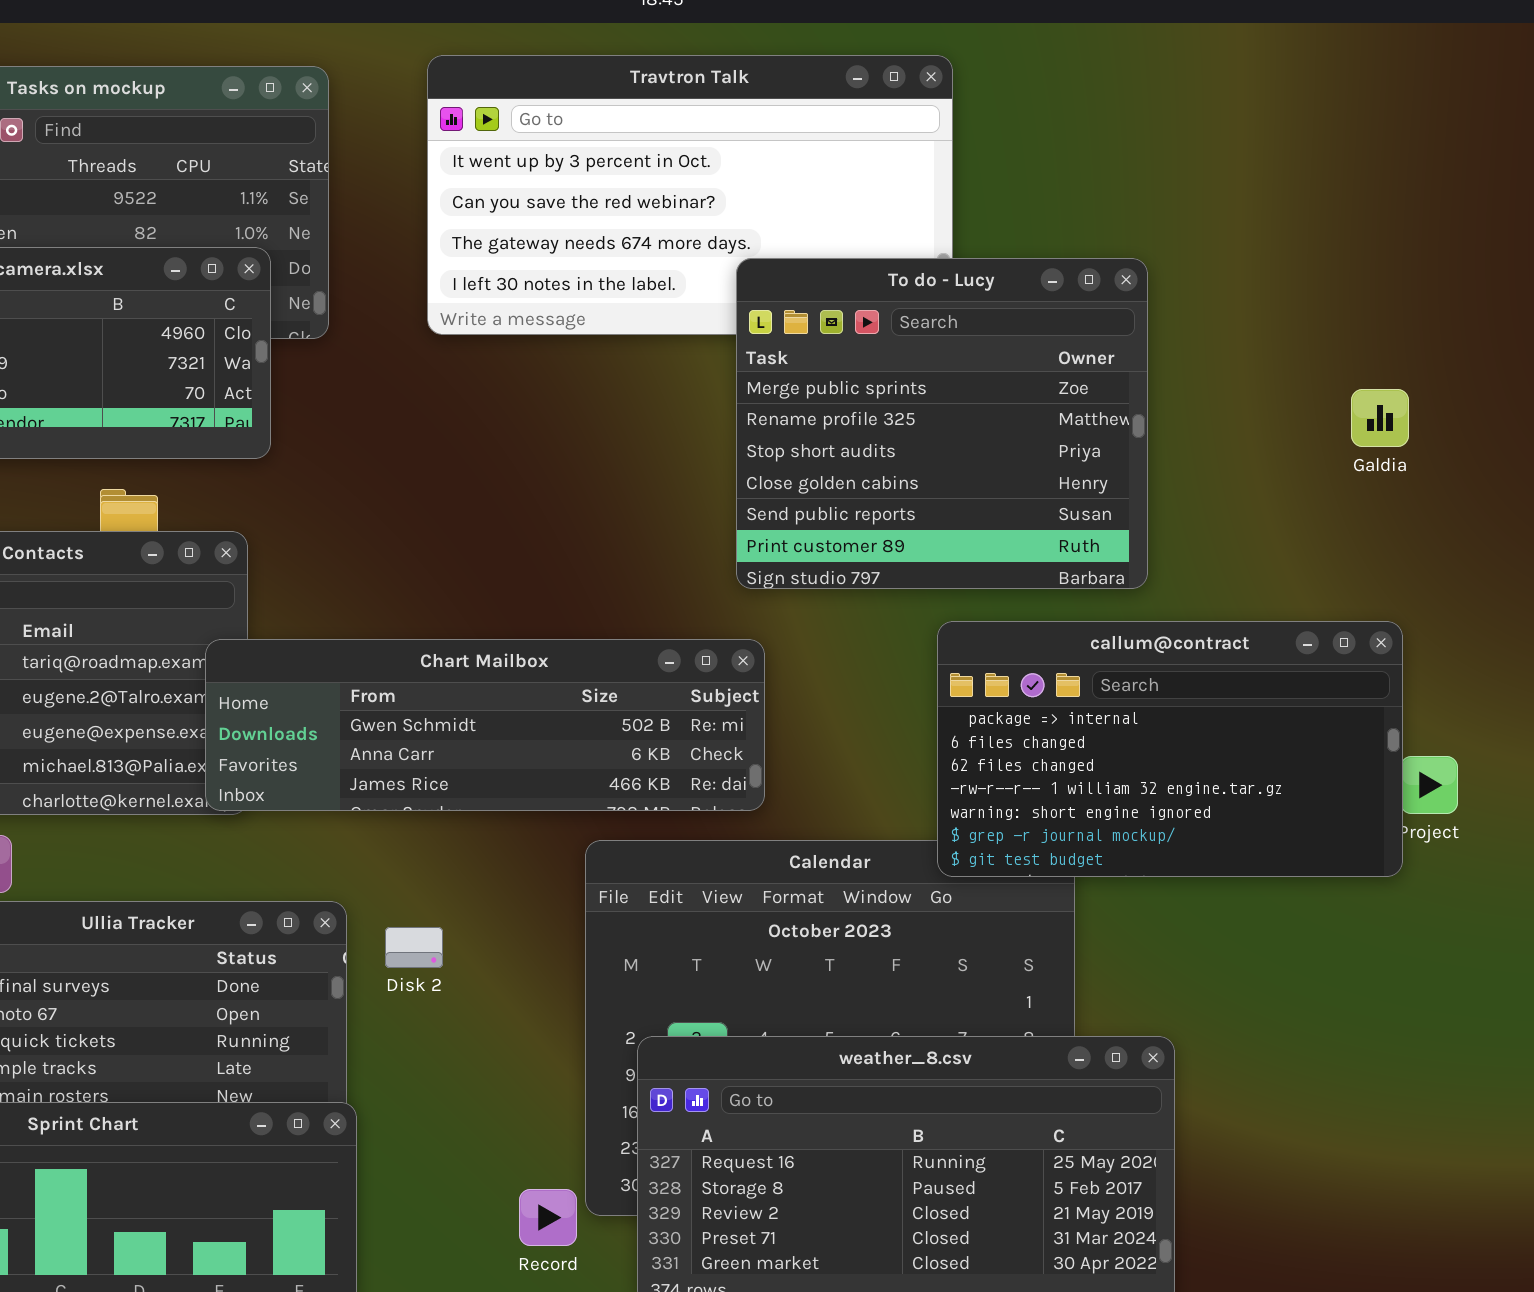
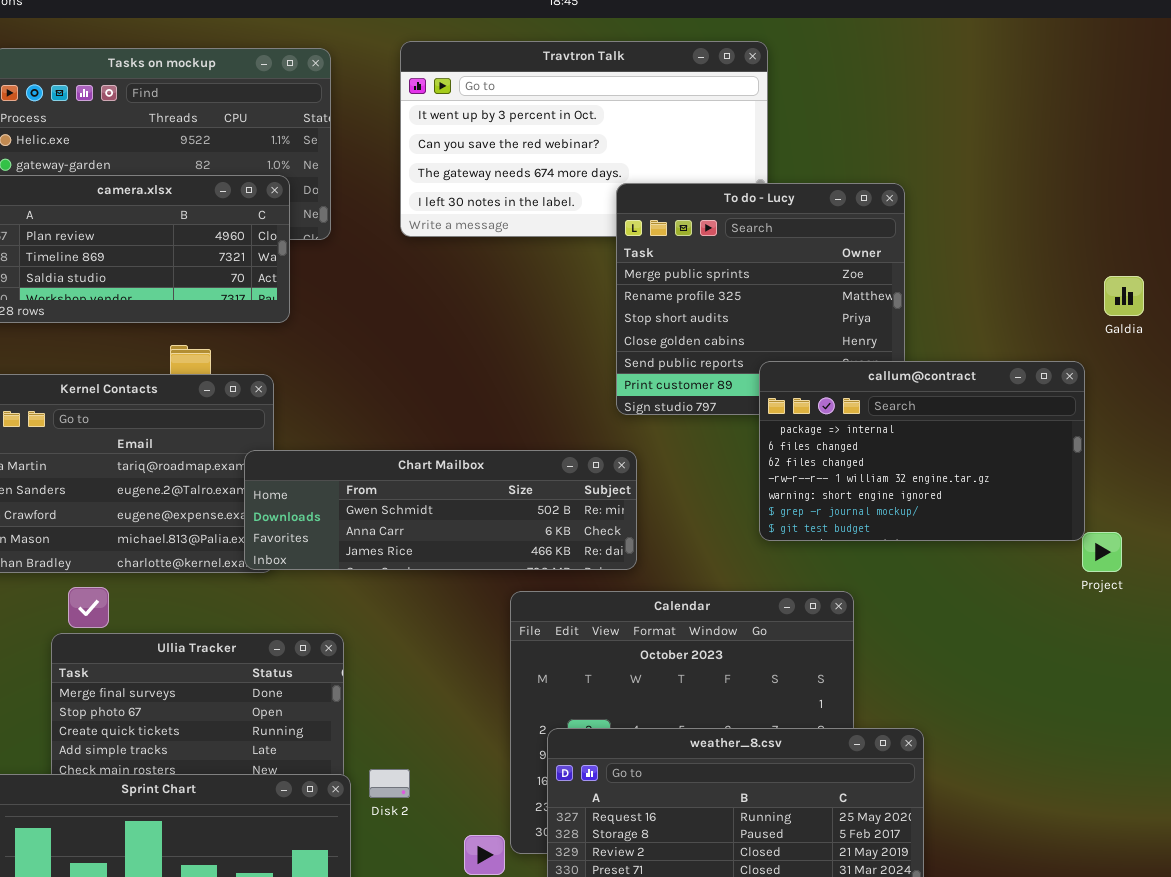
Galdia: [1351,389,1409,447] -> [1104,276,1144,316], moved
callum@contract: [937,621,1403,877] -> [759,361,1085,541], moved
Disk 2: [385,927,443,968] -> [369,769,410,798], moved

